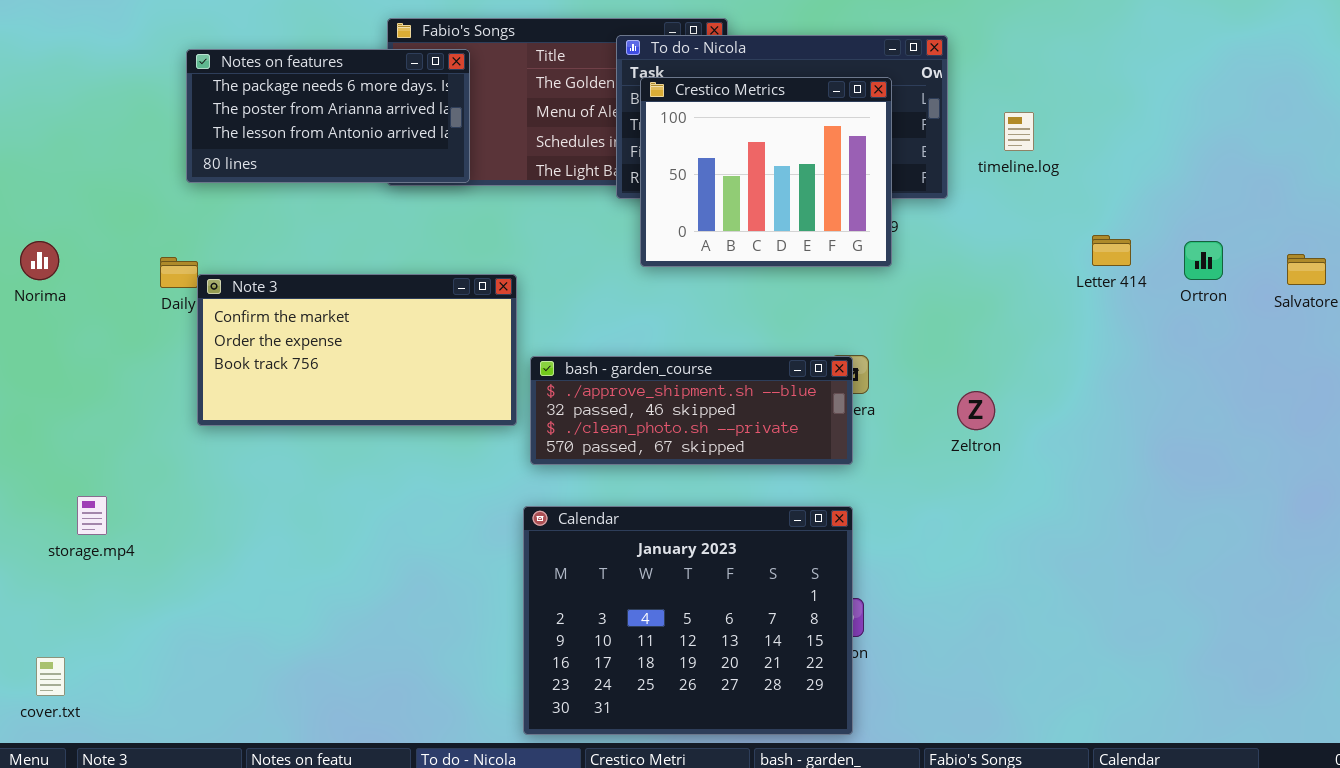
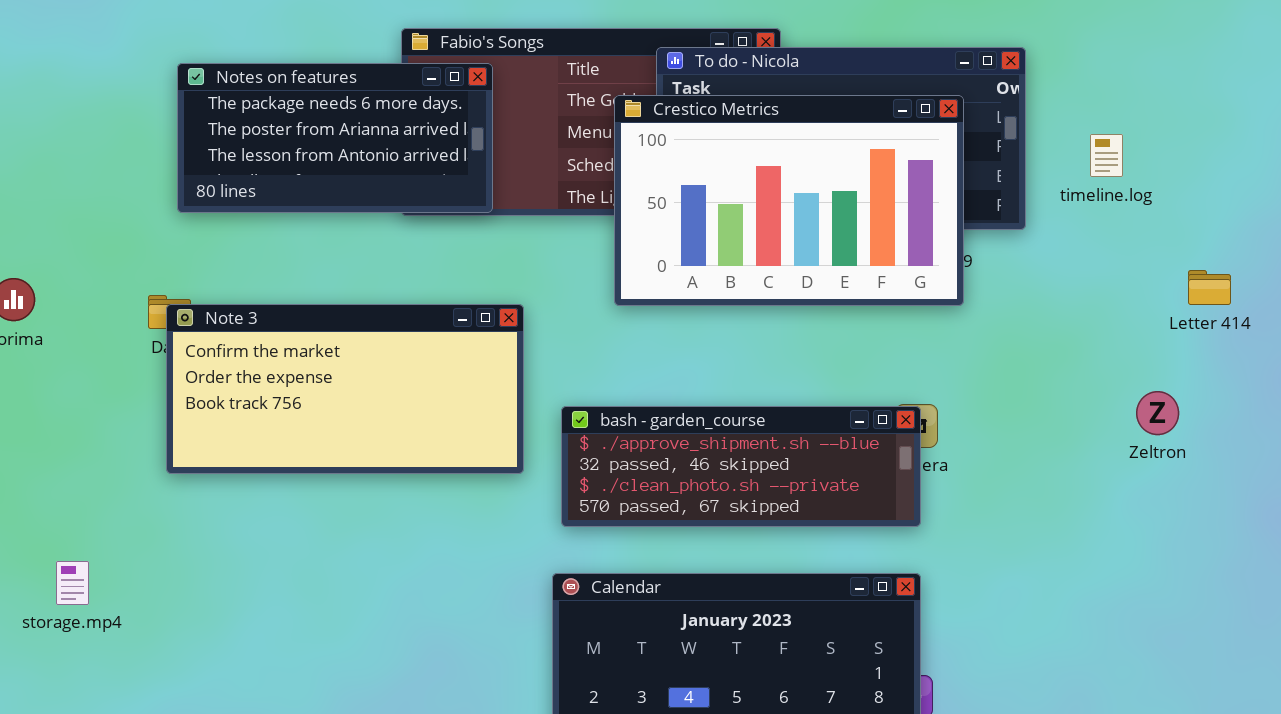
Crestico Metrics: [640,77,892,267] -> [614,95,964,306], resized
Note 3: [197,274,517,426] -> [166,304,524,474], moved
Zeltron: [957,391,995,430] -> [1136,391,1179,435], moved

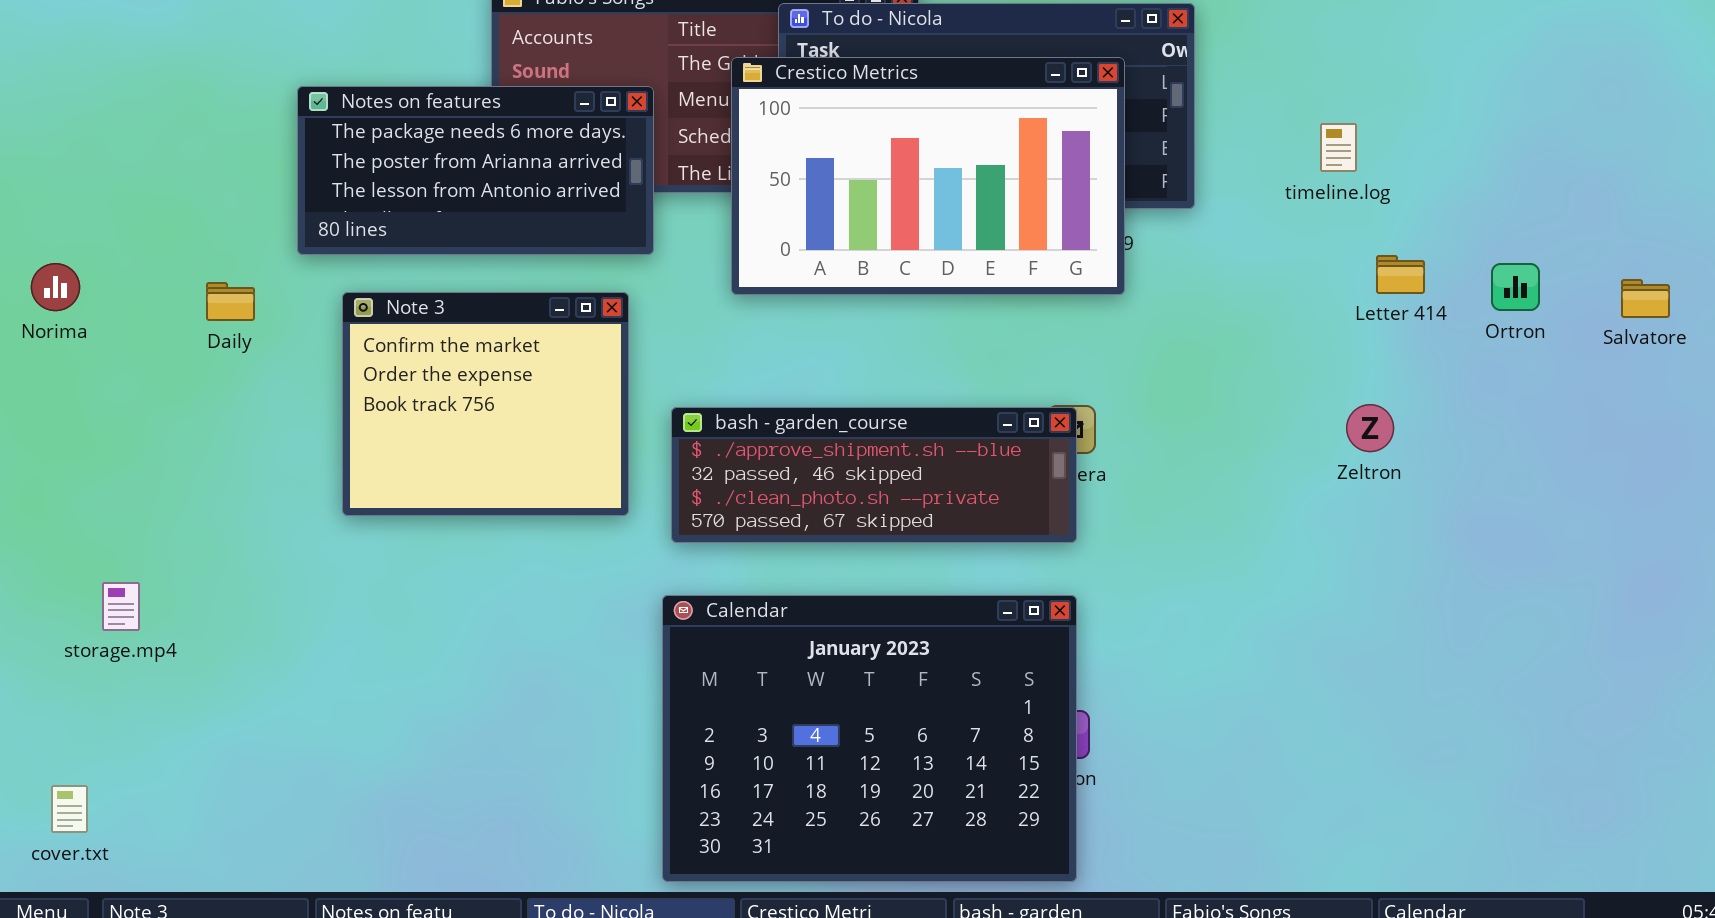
Notes on features: [177,63,493,213] -> [297,86,654,255], moved
timeline.log: [1090,134,1123,177] -> [1320,123,1357,172], moved
Note 3: [166,304,524,474] -> [342,292,629,516], resized
Zeltron: [1136,391,1179,435] -> [1346,404,1394,452], moved

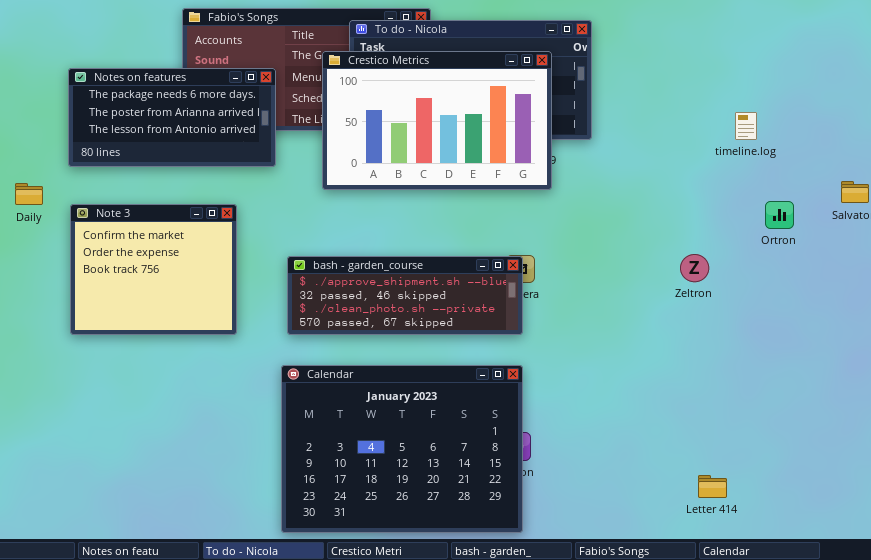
timeline.log: [1320,123,1357,172] -> [735,112,757,140], moved
Letter 414: [1376,255,1425,294] -> [698,475,727,498], moved
Ortron: [1491,263,1540,311] -> [765,201,794,229], moved
Note 3: [342,292,629,516] -> [70,204,237,335], moved

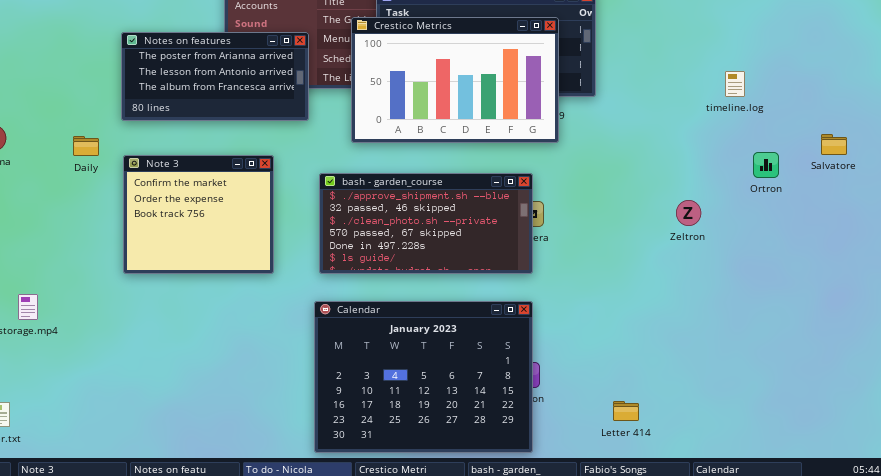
Notes on features: [68,68,276,167] -> [121,32,309,121], scrolled down 1 row
bash - garden_course: [287,256,523,335] -> [319,173,533,274], resized
Letter 414: [698,475,727,498] -> [613,401,639,421], moved

